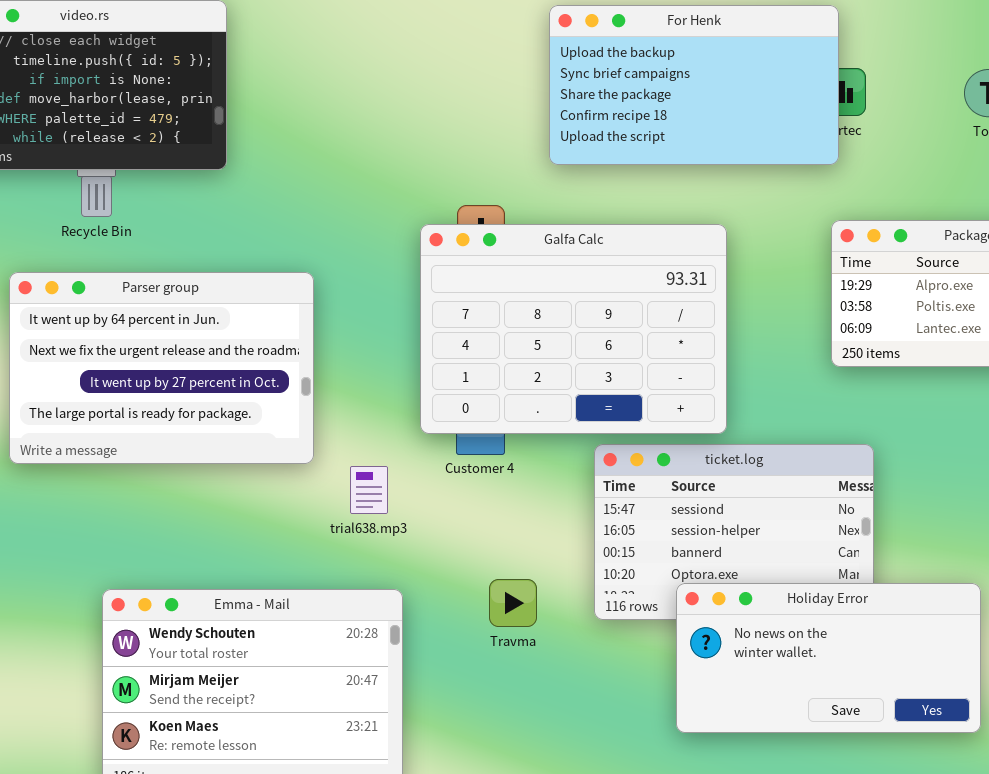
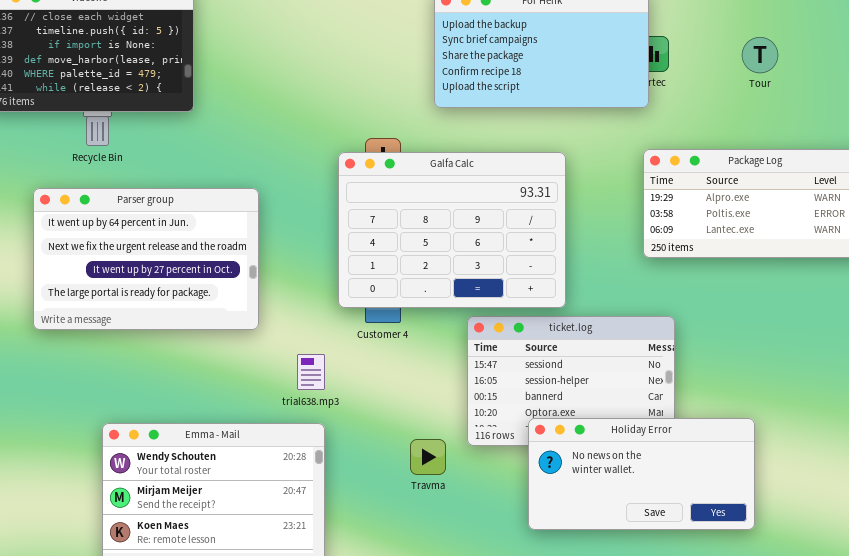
trial638.mp3: [350,466,388,514] -> [297,354,325,390], moved
Travma: [489,579,537,627] -> [410,439,446,475], moved

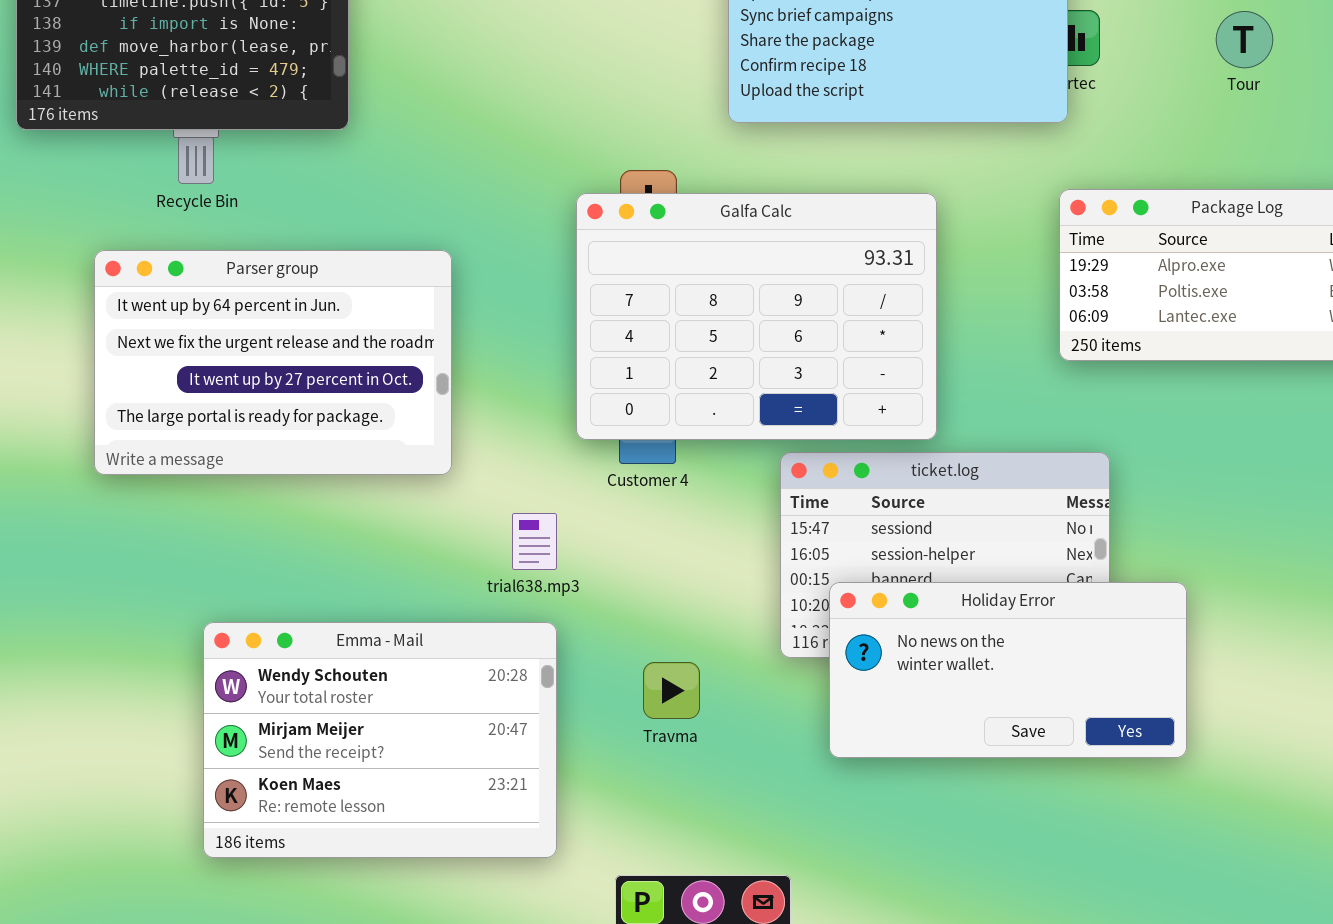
Holiday Error: [528,418,755,530] -> [829,582,1187,758], moved
Travma: [410,439,446,475] -> [643,662,700,719], moved

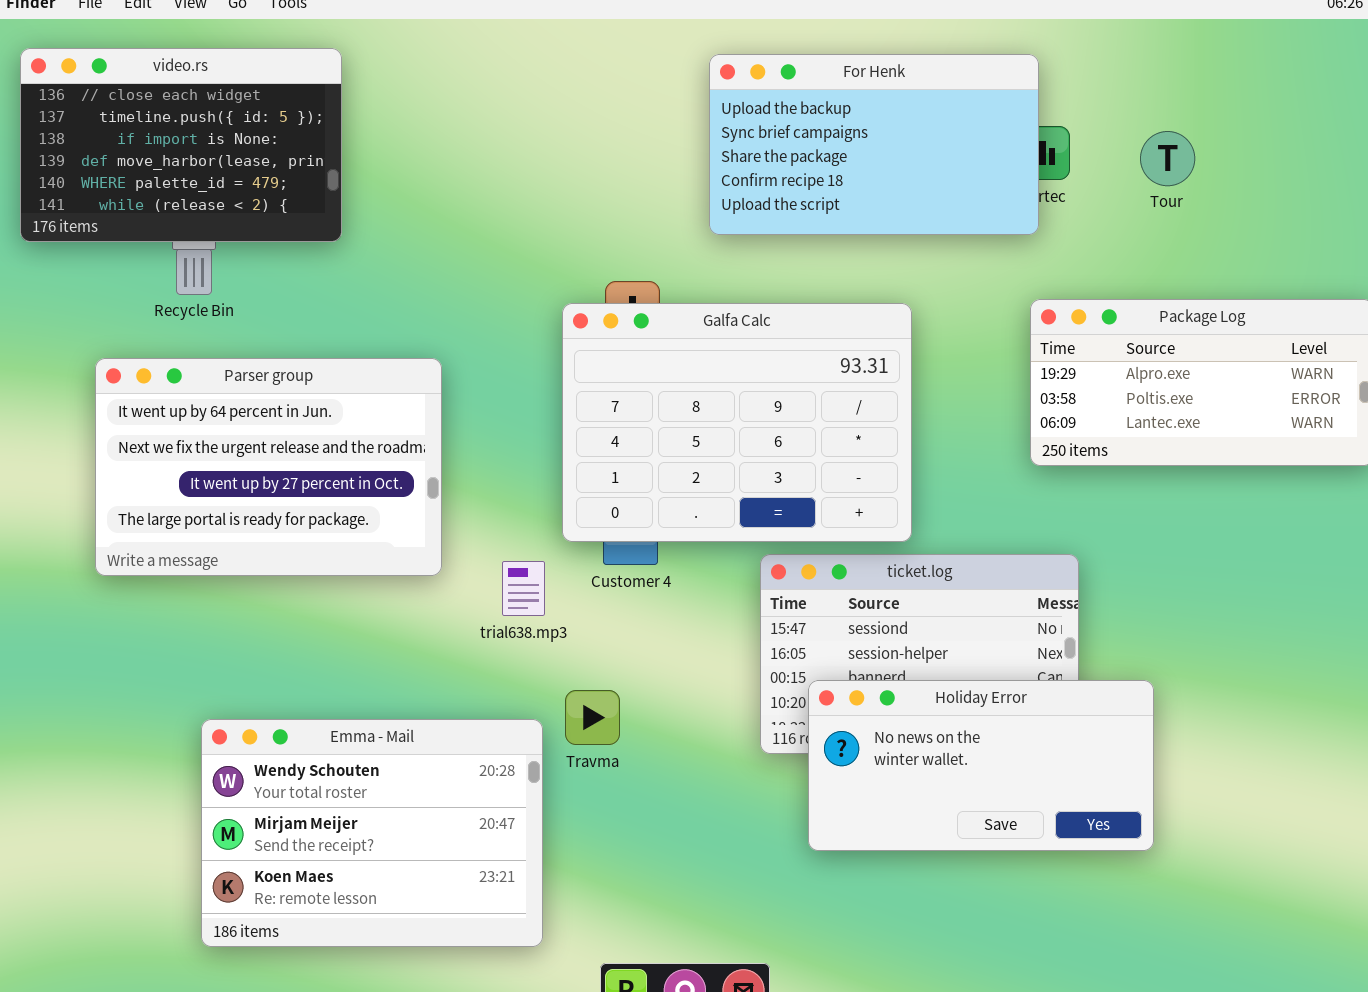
Tour: [1216,11,1273,68] -> [1140,131,1195,186], moved
trial638.mp3: [512,513,557,570] -> [502,561,545,616], moved
Travma: [643,662,700,719] -> [565,690,620,745], moved

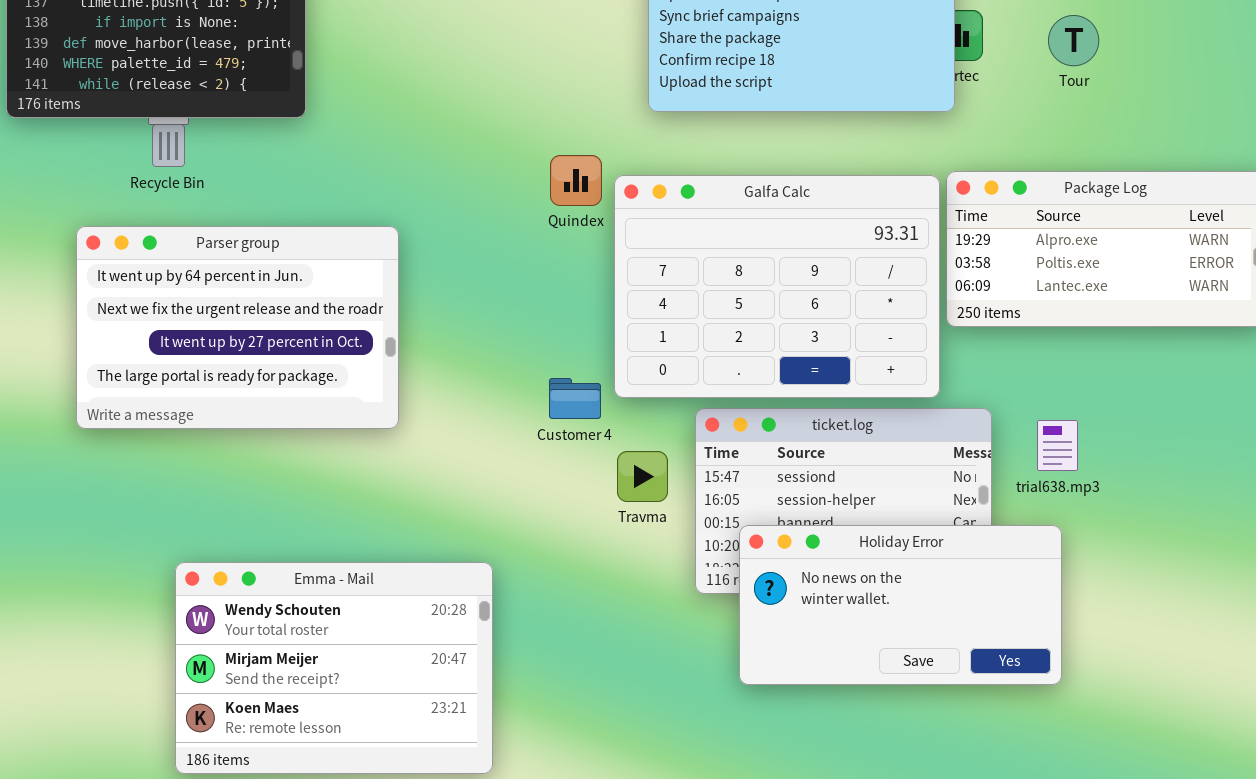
Galfa Calc: [562,303,912,542] -> [614,175,940,398], moved
trial638.mp3: [502,561,545,616] -> [1037,420,1078,471], moved
Travma: [565,690,620,745] -> [617,451,668,502], moved

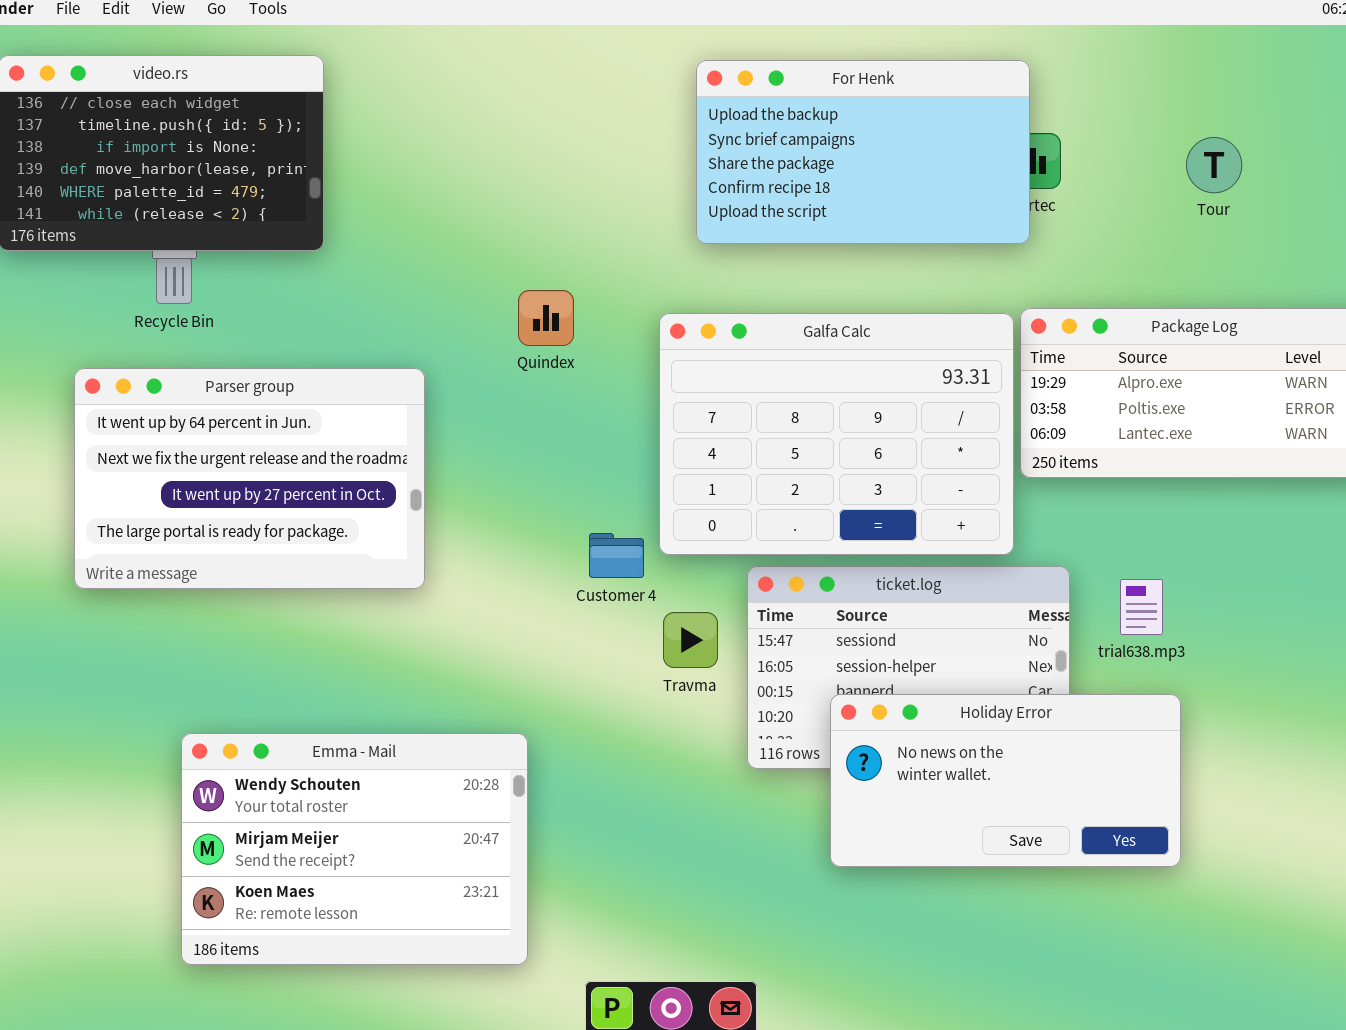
Tour: [1048,15,1099,66] -> [1186,137,1242,193], moved
Quindex: [550,155,602,206] -> [518,290,574,346], moved
Holiday Error: [739,525,1062,685] -> [830,694,1181,867], moved

